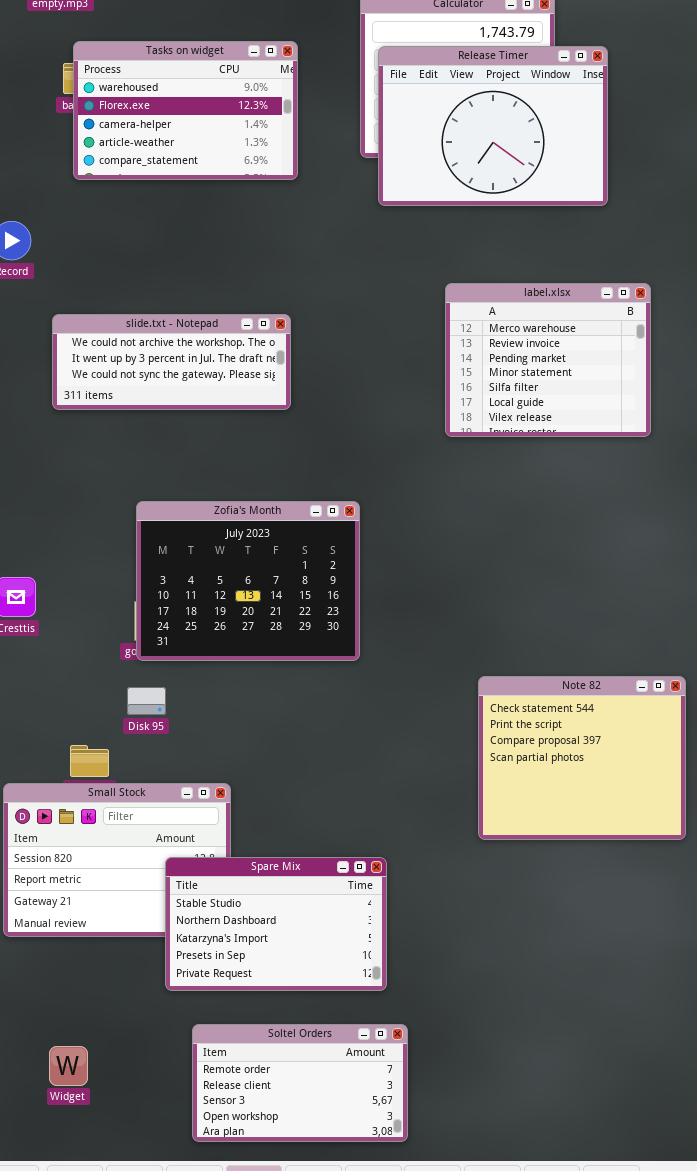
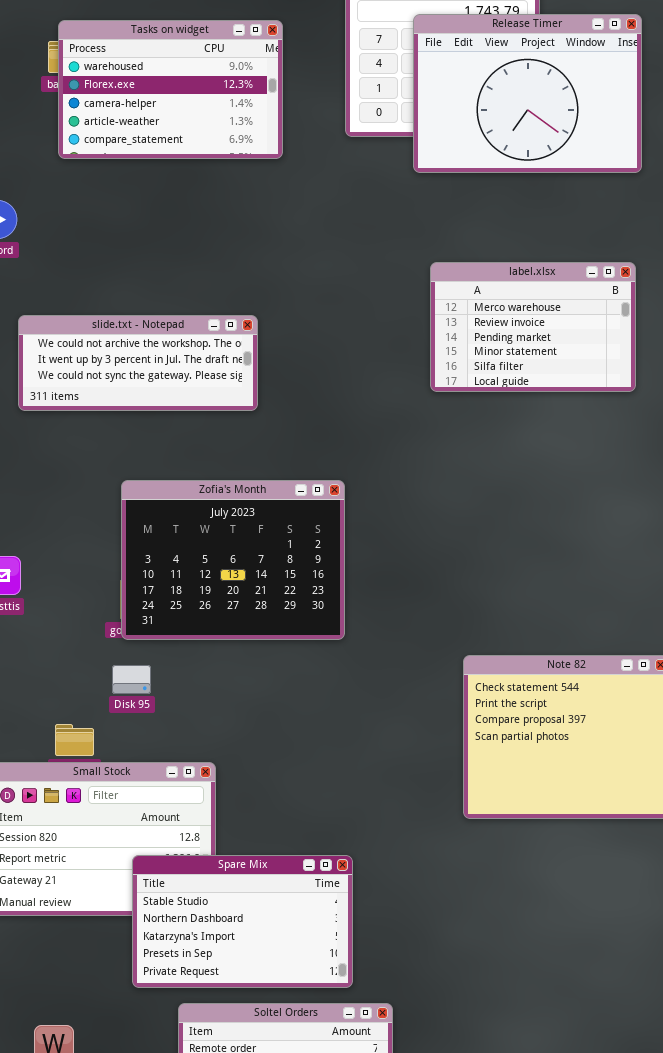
Release Timer: [378,46,608,206] -> [413,14,642,173], moved
label.xlsx: [445,283,651,437] -> [430,262,636,392], resized
slide.txt - Notepad: [52,314,291,410] -> [18,315,258,411], moved
Spare Mix: [165,857,387,991] -> [132,855,353,988], moved

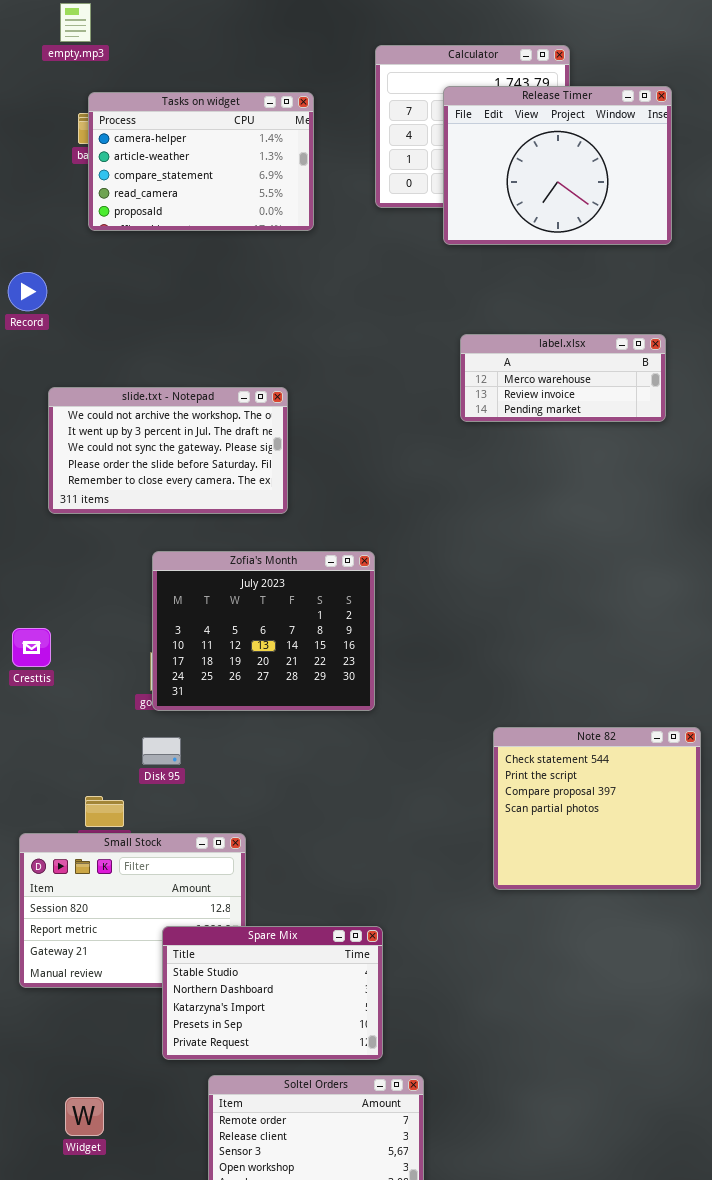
Tasks on widget: [58,20,283,159] -> [88,92,314,231], scrolled down 2 rows
label.xlsx: [430,262,636,392] -> [460,334,666,422], resized
slide.txt - Notepad: [18,315,258,411] -> [48,387,288,514], resized

